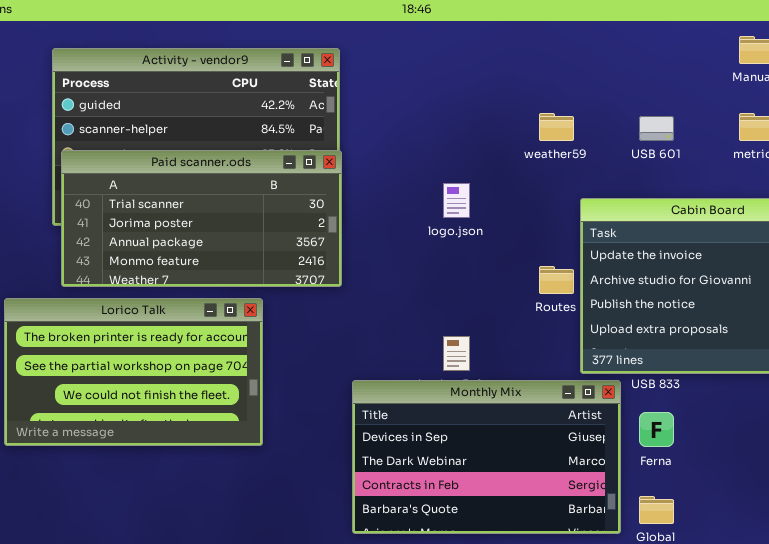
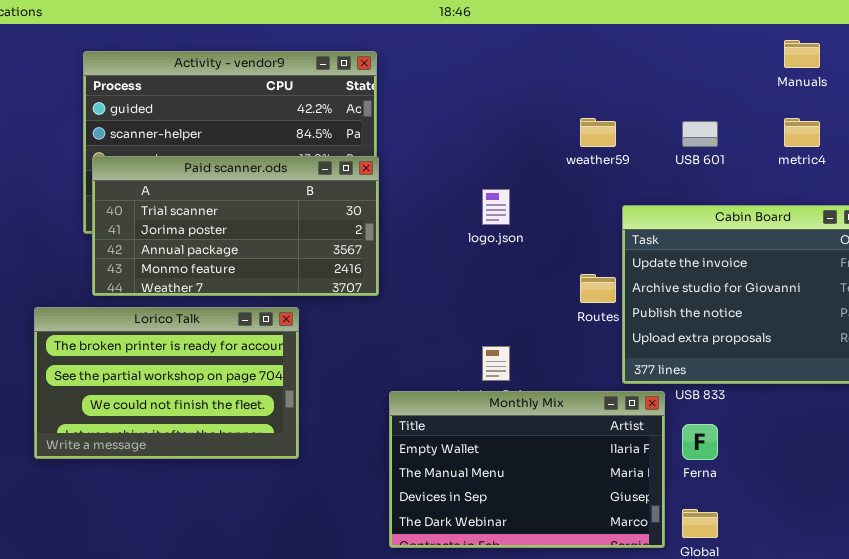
Monthly Mix: [352,380,621,534] -> [389,391,665,548], scrolled up 2 rows

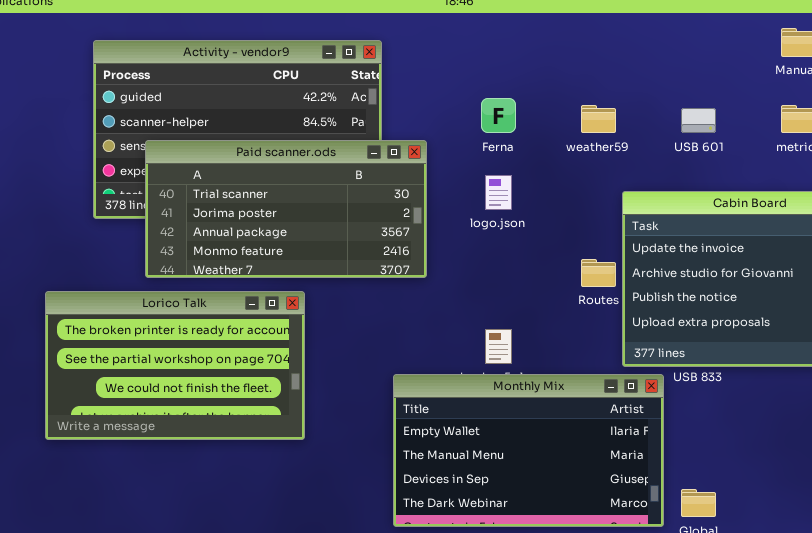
Paid scanner.ods: [92,156,379,296] -> [145,140,427,278], moved
Ferna: [682,424,718,460] -> [481,98,516,133], moved

